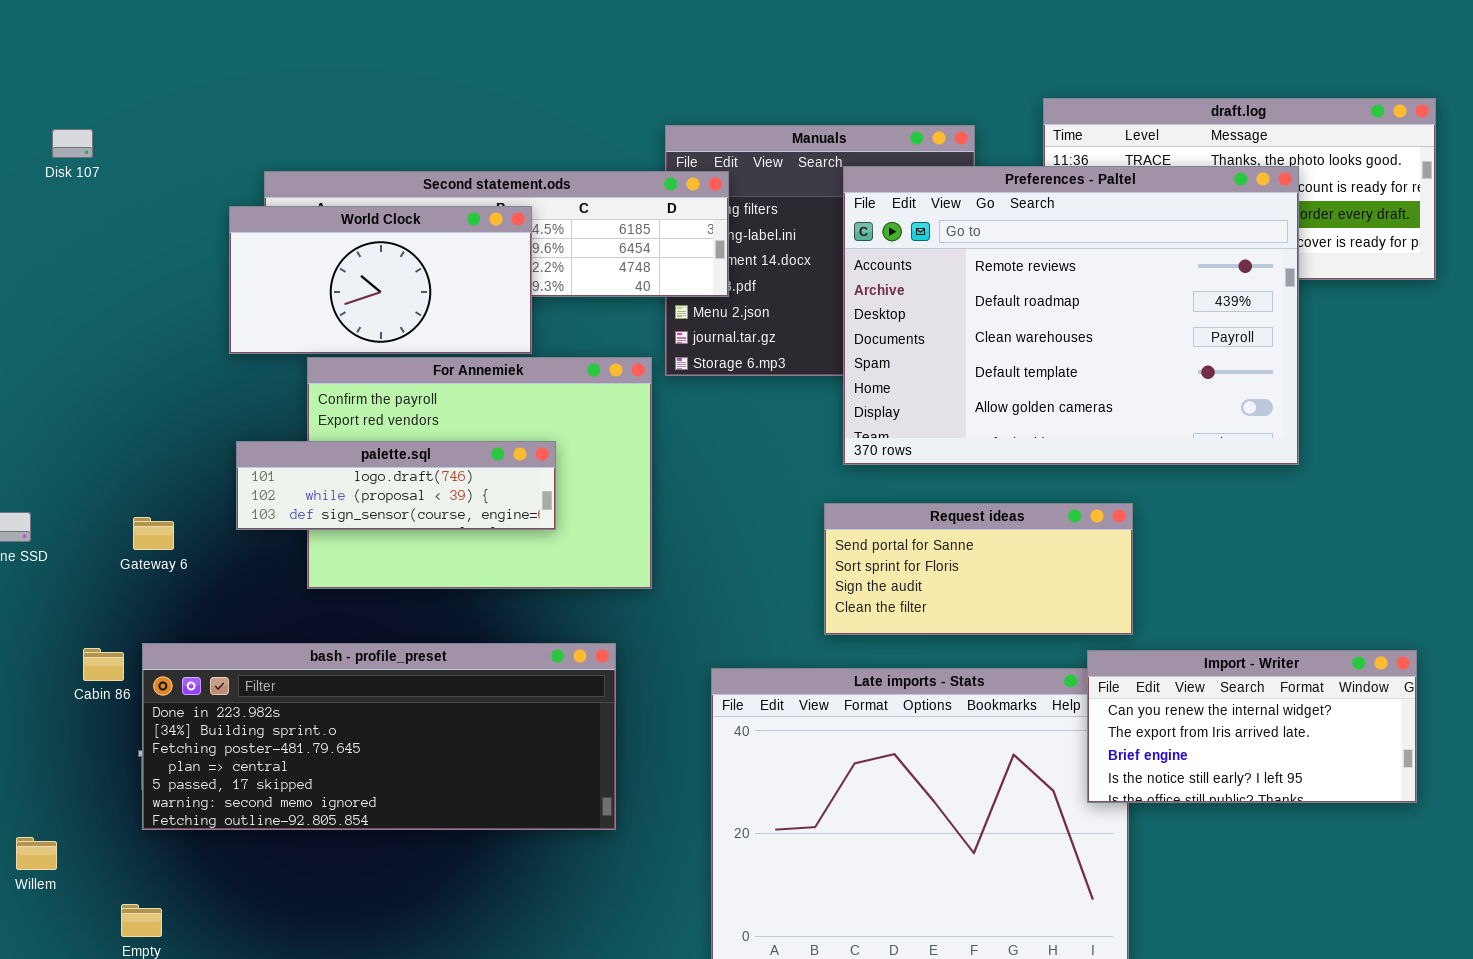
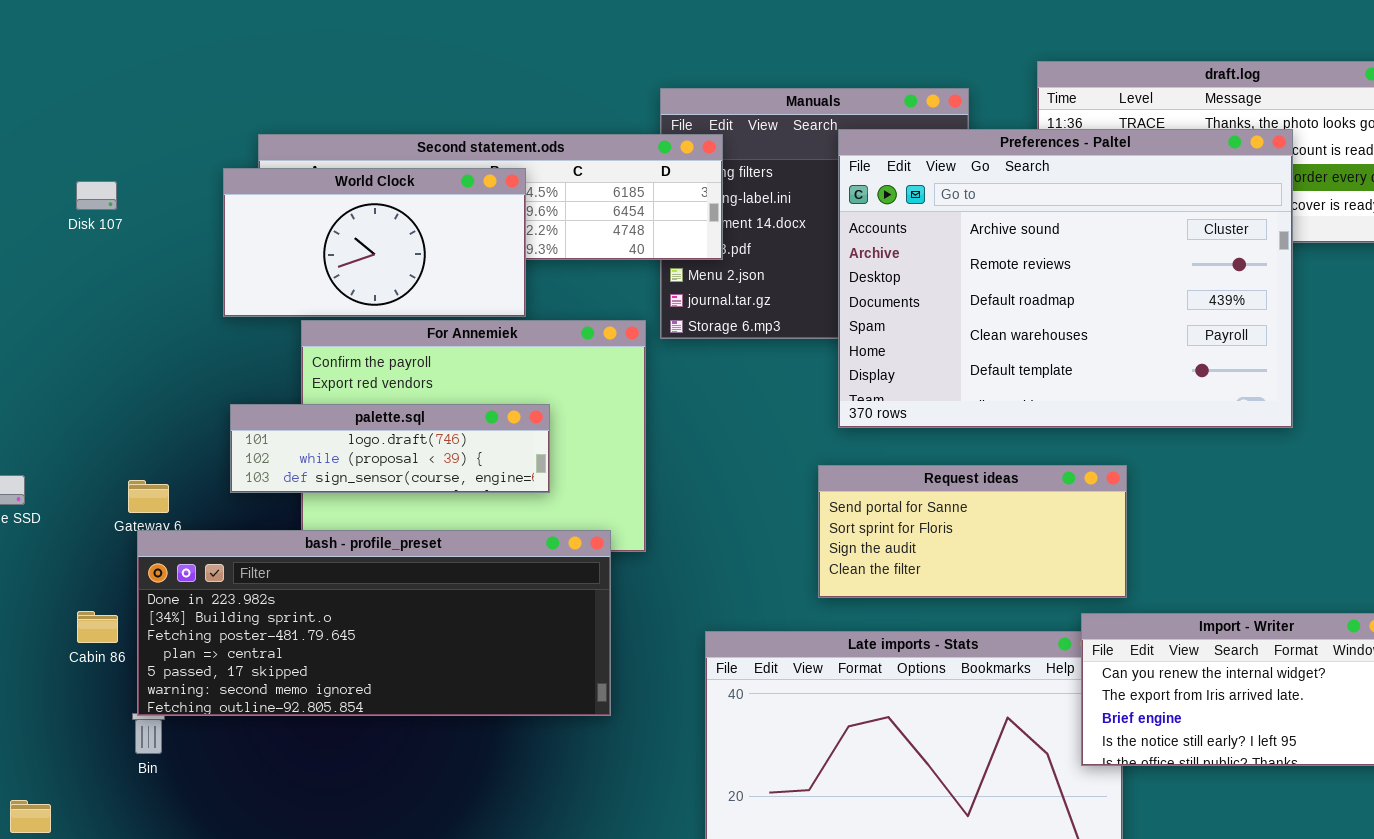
Disk 107: [52,129,93,158] -> [76,181,117,210], moved
Preferences - Paltel: [843,166,1299,465] -> [838,129,1293,428], scrolled up 1 row
bash - profile_preset: [142,643,616,830] -> [137,530,611,716], moved

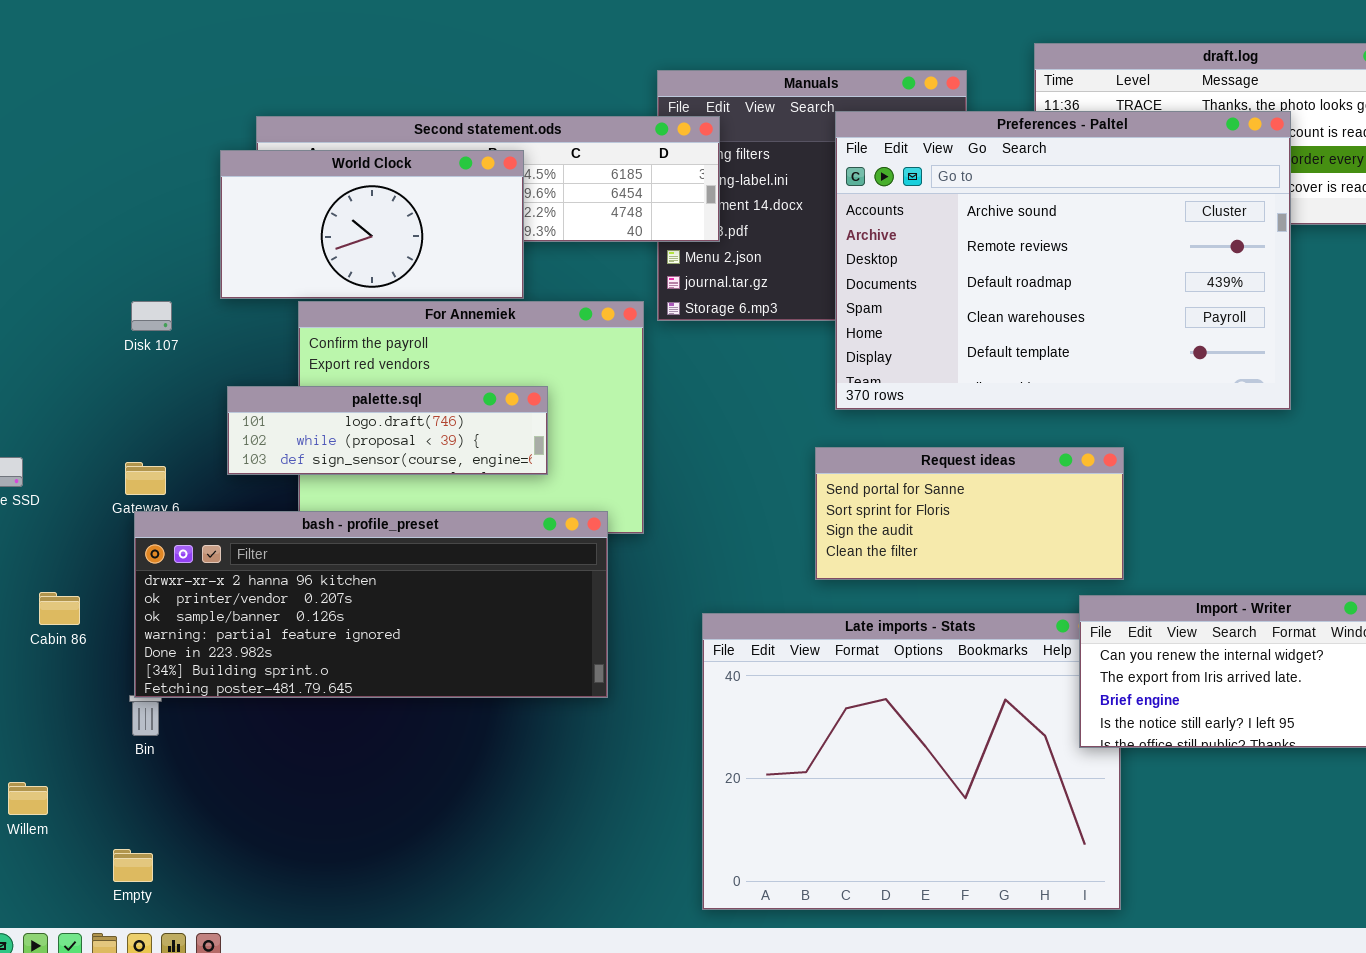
Disk 107: [76,181,117,210] -> [131,301,172,331], moved
bash - profile_preset: [137,530,611,716] -> [134,511,608,698], scrolled up 4 rows
Cabin 86: [77,611,118,643] -> [39,592,80,625], moved

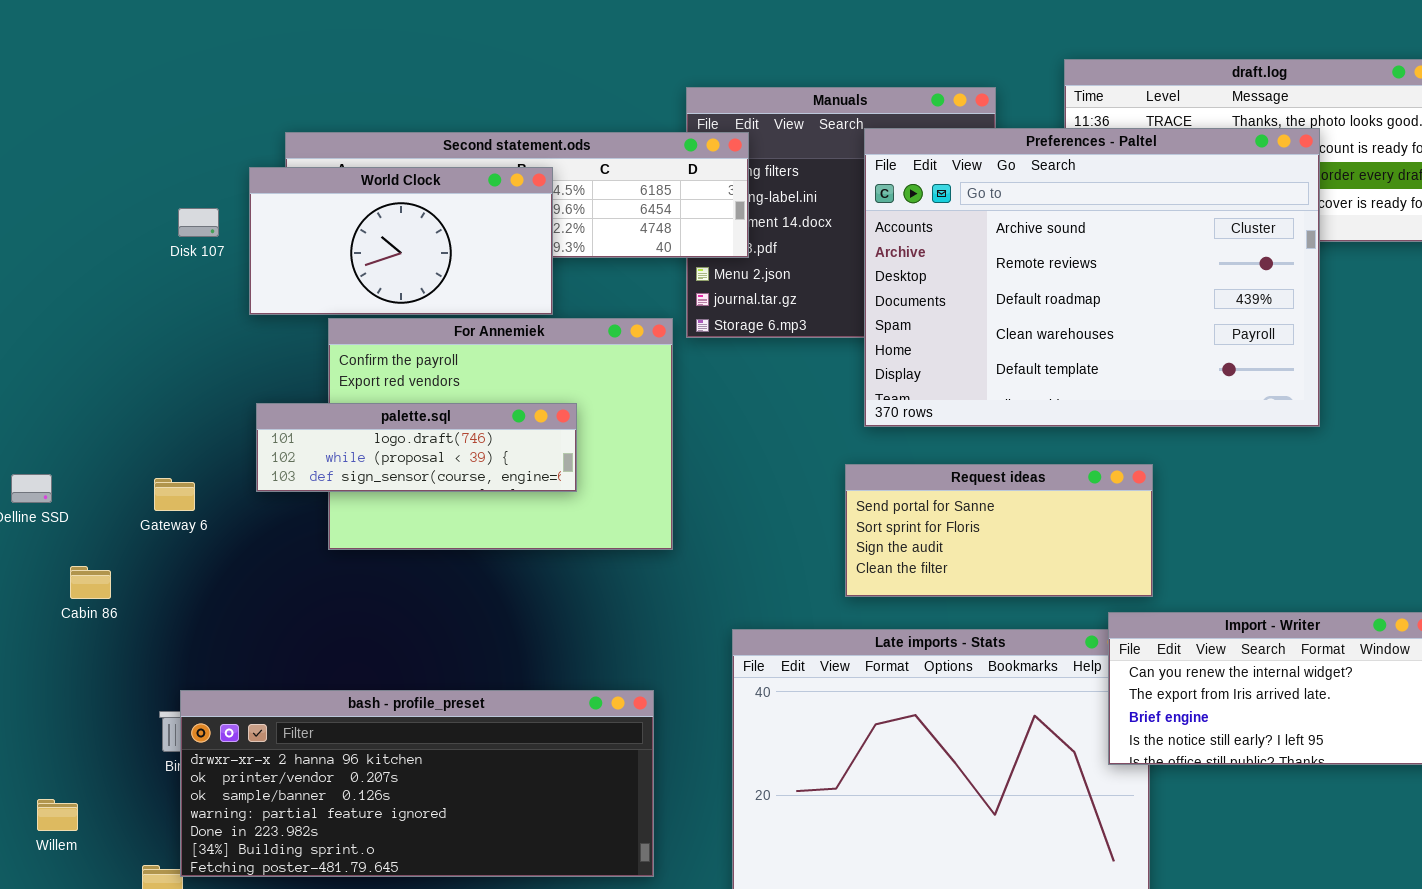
Disk 107: [131,301,172,331] -> [178,208,219,237], moved
bash - profile_preset: [134,511,608,698] -> [180,690,654,877], moved
Cabin 86: [39,592,80,625] -> [70,566,111,599], moved

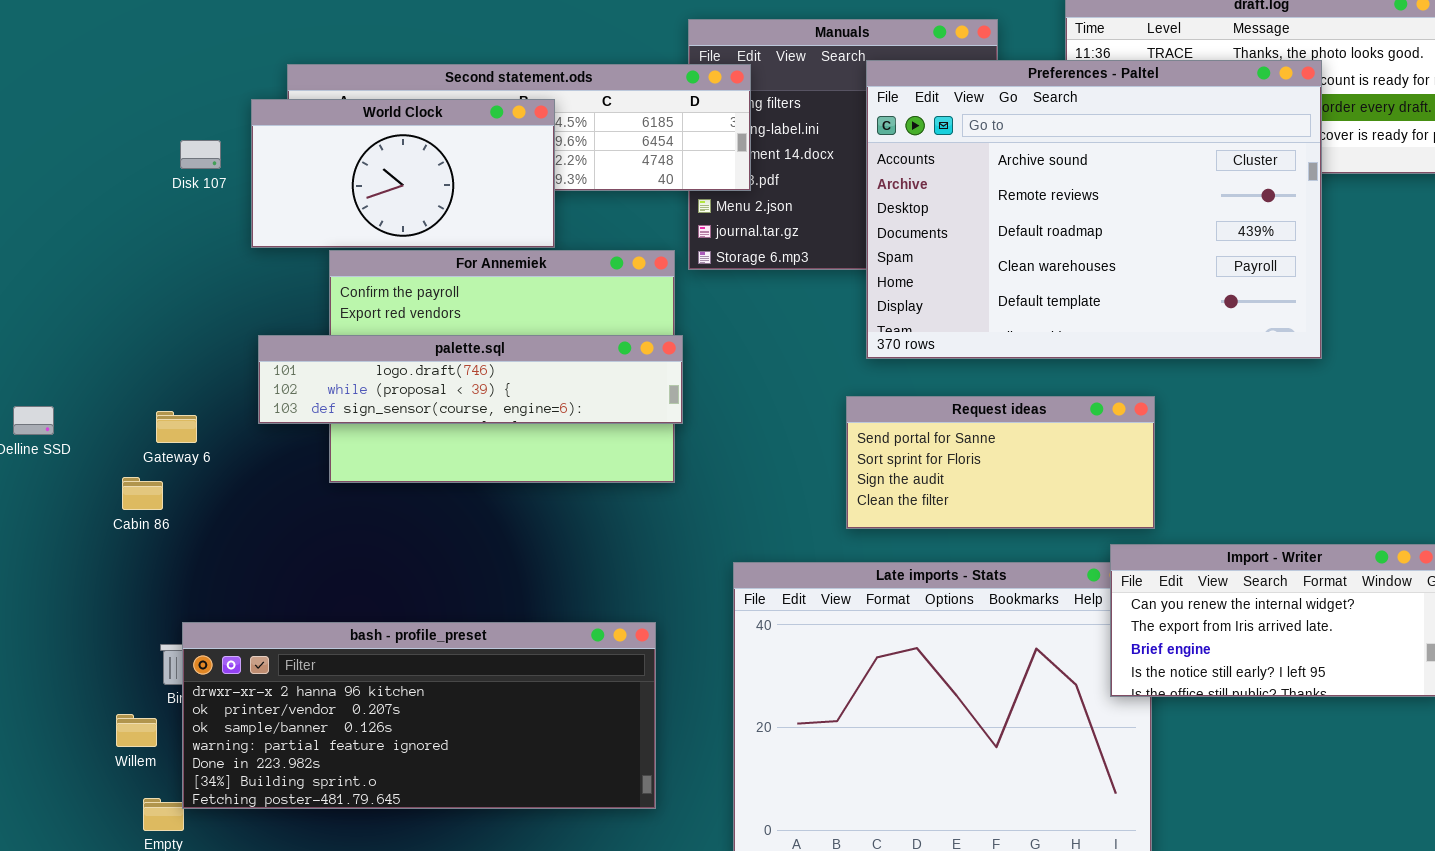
palette.sql: [256,403,577,492] -> [258,335,683,424], resized
Cabin 86: [70,566,111,599] -> [122,477,163,510], moved
Willem: [37,799,78,831] -> [116,714,157,747], moved

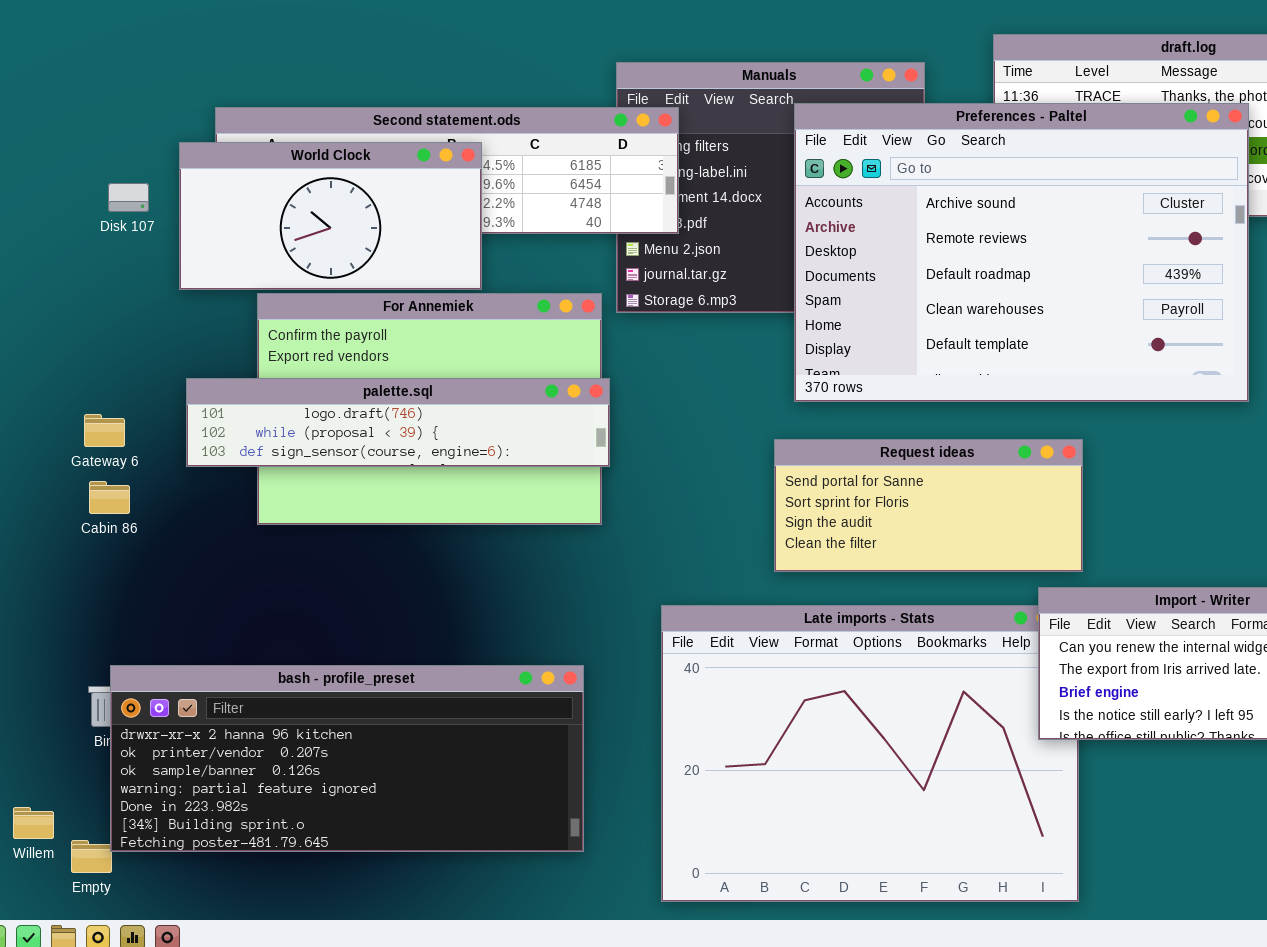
Gateway 6: [156,411,197,443] -> [84,414,125,447], moved
Cabin 86: [122,477,163,510] -> [89,481,130,514], moved
Willem: [116,714,157,747] -> [13,807,54,839], moved

